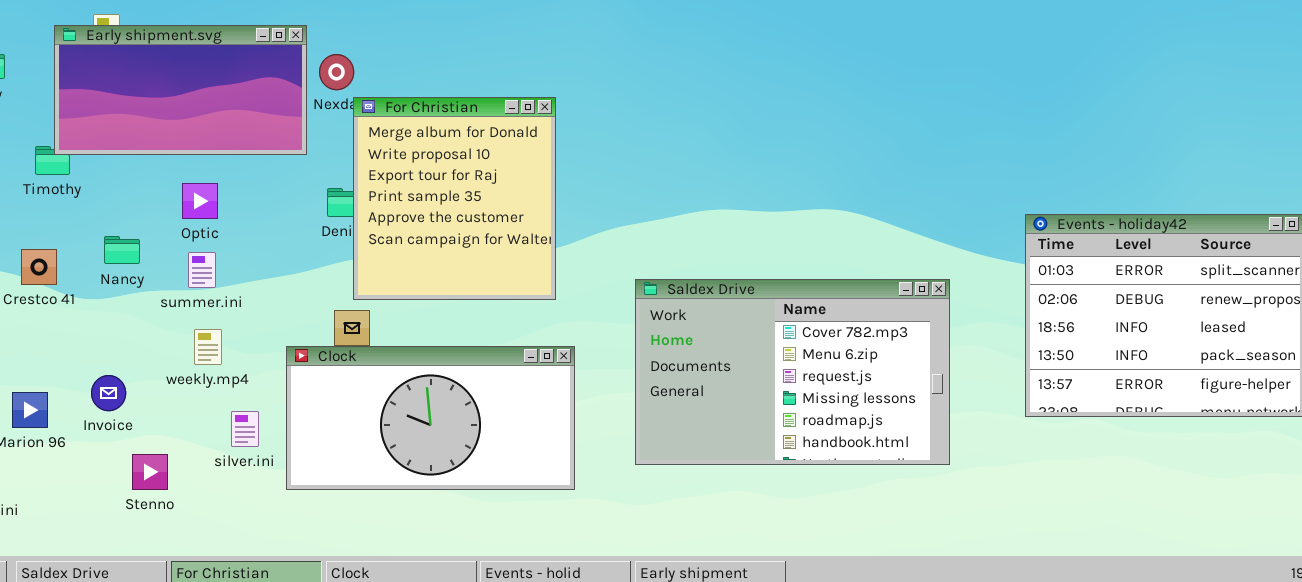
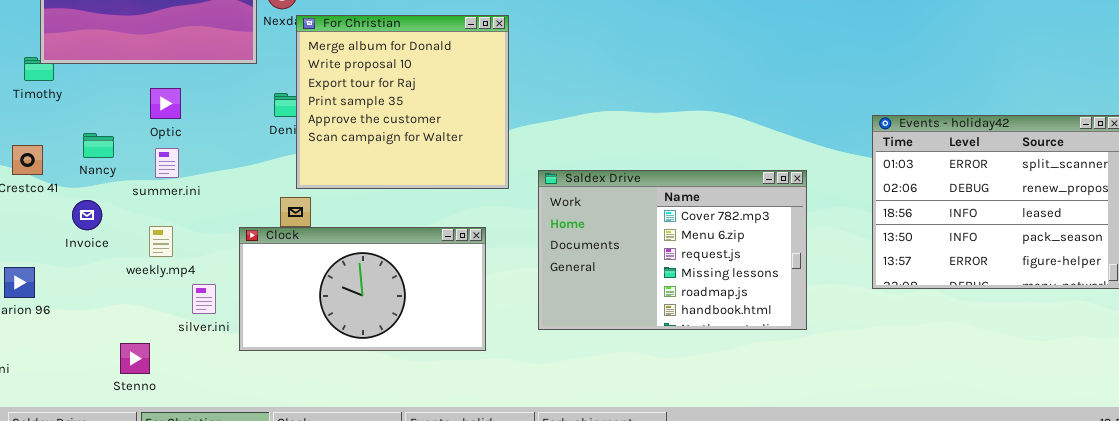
For Christian: [353,97,556,300] -> [296,15,509,189], resized
weekly.mp4: [194,329,222,365] -> [149,226,173,257], moved
Invoice: [91,375,126,411] -> [72,200,102,230], moved
Stenno: [132,454,168,490] -> [120,343,150,374], moved

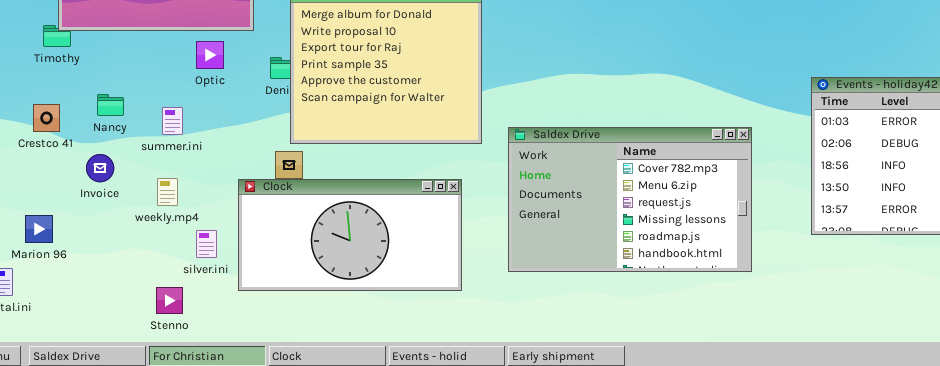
Optic: [150,88,181,119] -> [196,41,224,69], moved
Stenno: [120,343,150,374] -> [156,287,183,314], moved

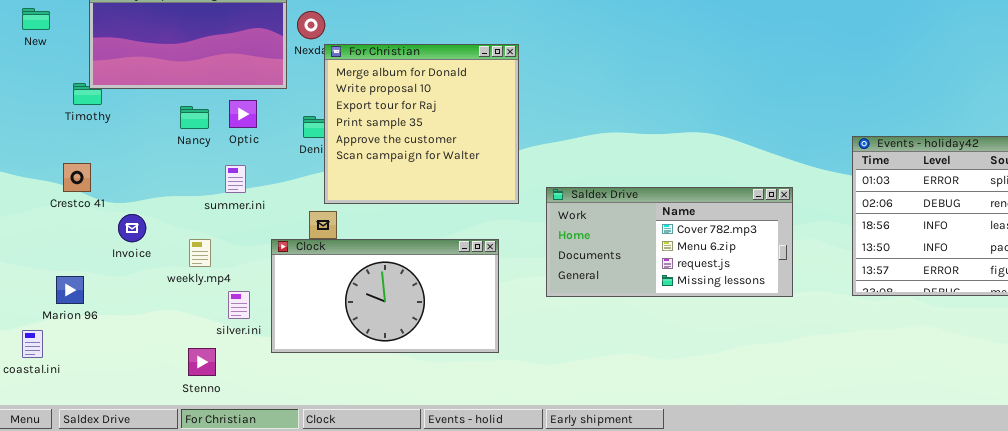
Nancy: [97,94,124,116] -> [180,106,209,129], moved
summer.ini: [162,107,183,135] -> [225,165,246,193], moved
Saldex Drive: [508,127,752,272] -> [546,187,793,297], resized

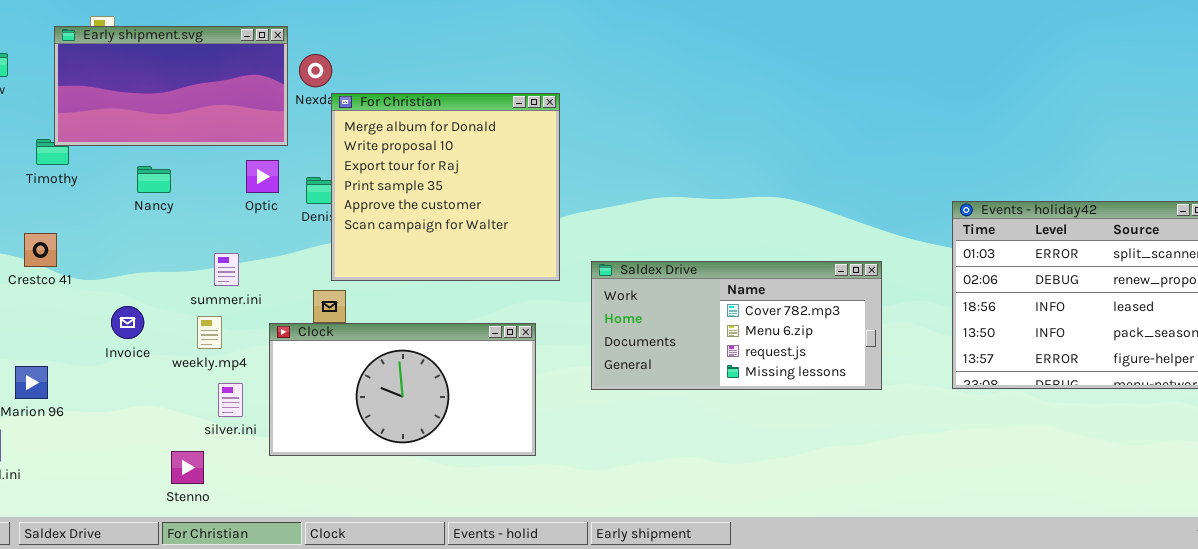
Optic: [229,100,257,128] -> [246,160,279,193], moved
Nancy: [180,106,209,129] -> [137,166,171,193], moved
summer.ini: [225,165,246,193] -> [214,253,239,286], moved
Invoice: [118,214,146,242] -> [111,306,144,339], moved
weekly.mp4: [189,239,211,267] -> [197,316,222,349], moved

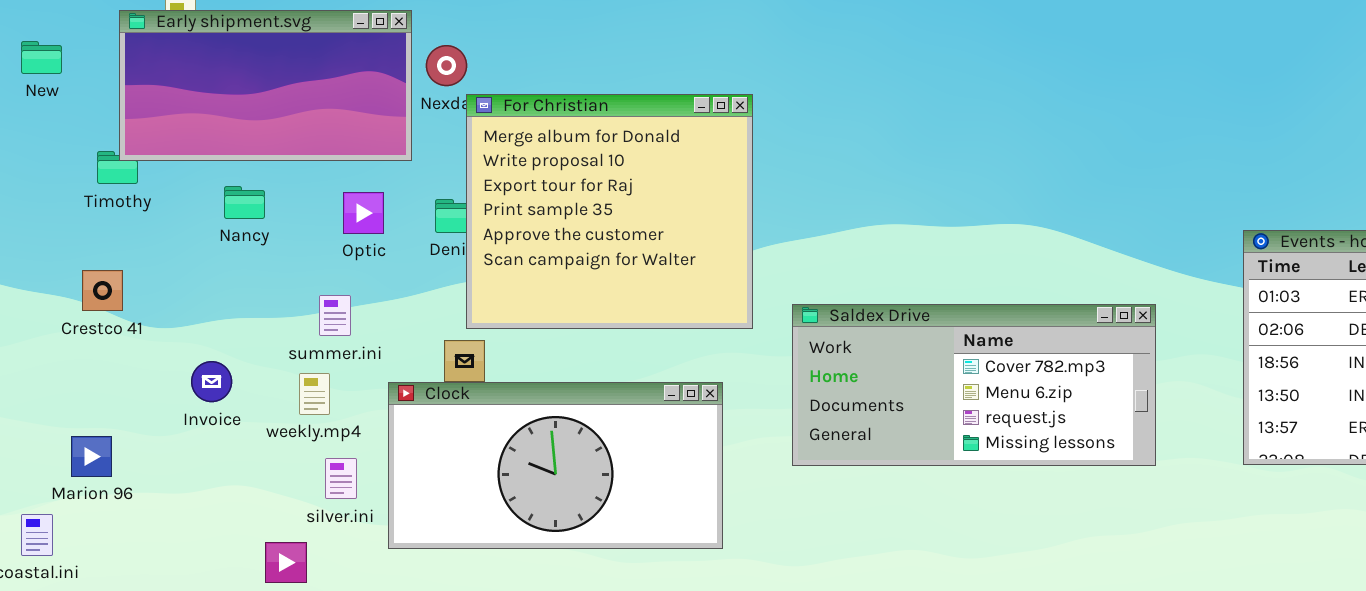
Optic: [246,160,279,193] -> [343,192,384,234], moved

